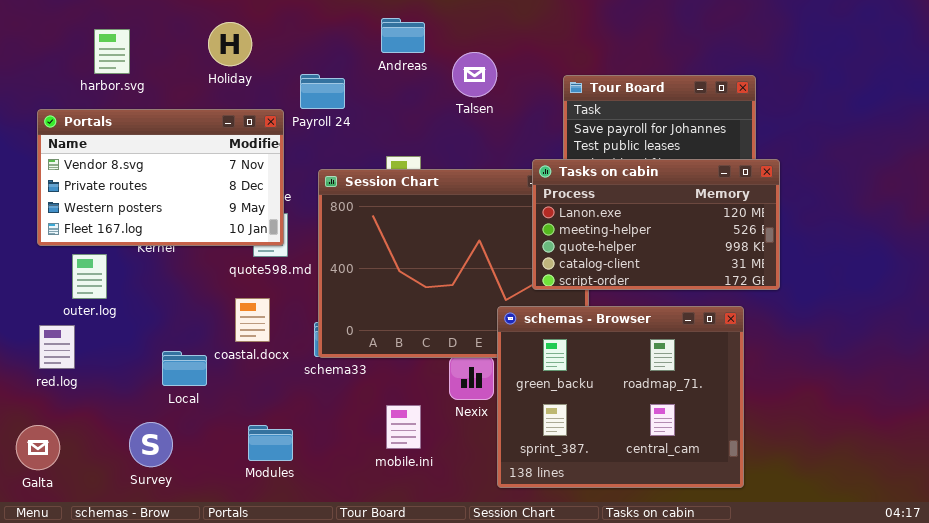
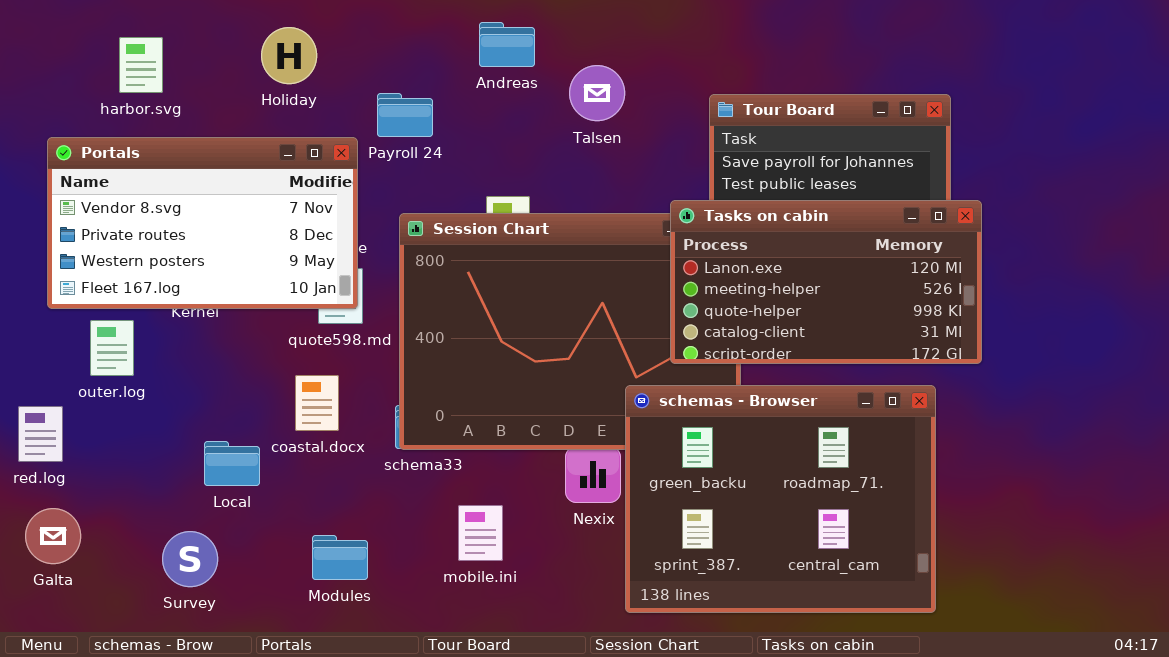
red.log: [39,325,75,369] -> [18,406,63,462], moved
mobile.ini: [386,405,421,449] -> [458,505,503,561], moved
Galta: [16,425,60,470] -> [25,508,81,564], moved

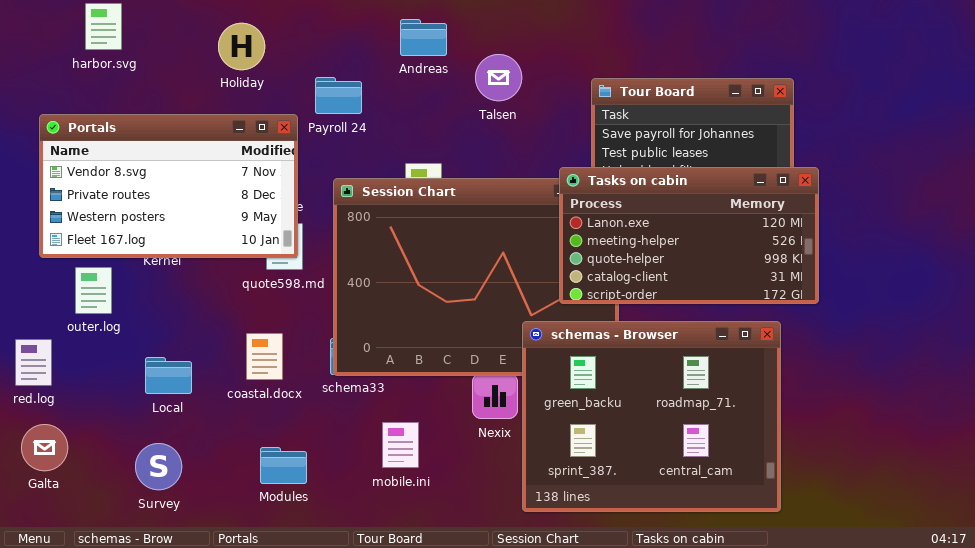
harbor.svg: [119,37,163,93] -> [85,3,122,50], moved
coastal.docx: [295,375,339,431] -> [246,333,283,380], moved
Local: [204,441,260,486] -> [145,357,192,394], moved

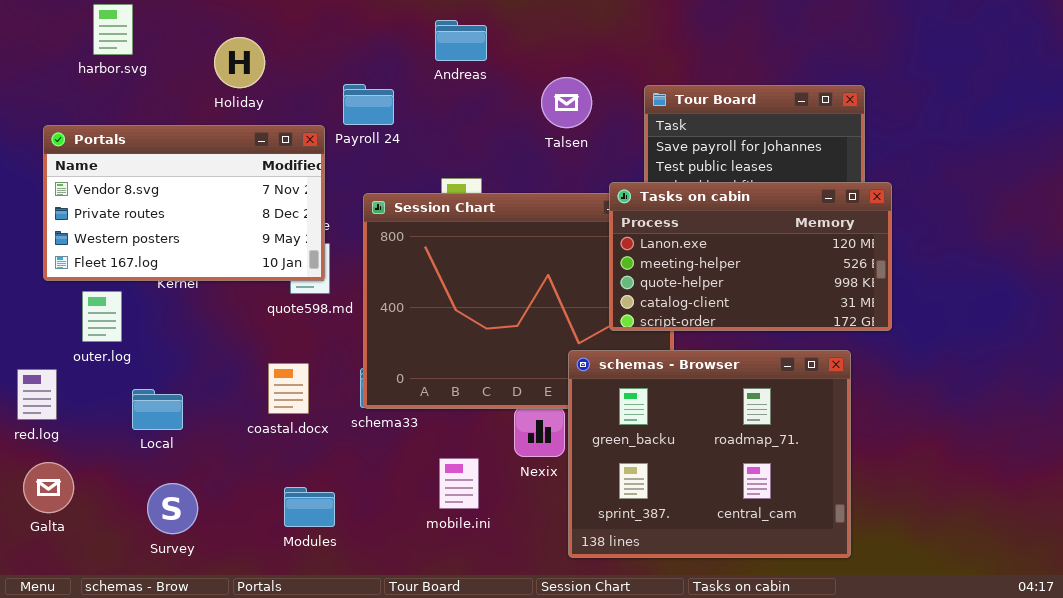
Holiday: [218,23,265,70] -> [214,37,265,88], moved
Talsen: [475,54,522,101] -> [541,77,592,128], moved
Local: [145,357,192,394] -> [132,389,183,430], moved
mobile.ini: [382,422,419,468] -> [439,458,479,509], moved

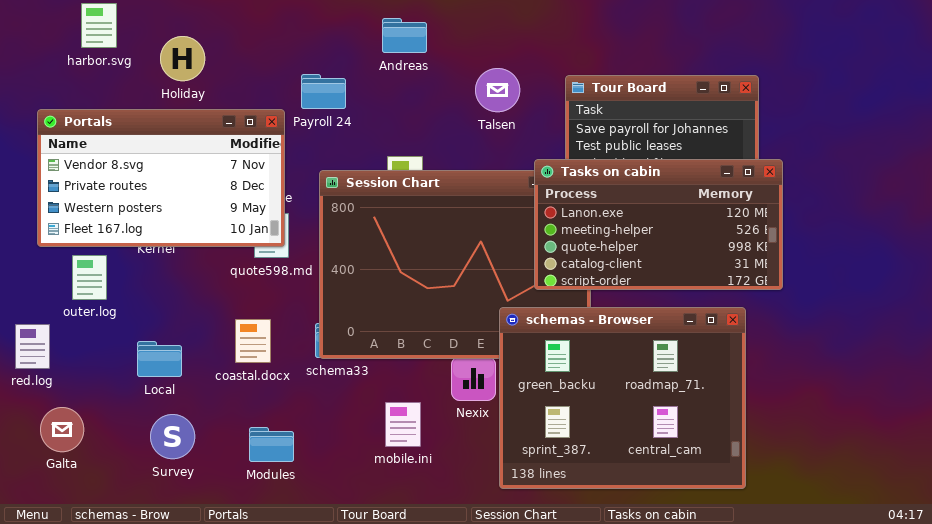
Holiday: [214,37,265,88] -> [160,36,205,81], moved
Local: [132,389,183,430] -> [137,341,182,377], moved
Galta: [23,462,74,513] -> [40,407,84,452], moved
Survey: [147,483,198,534] -> [150,414,195,459], moved

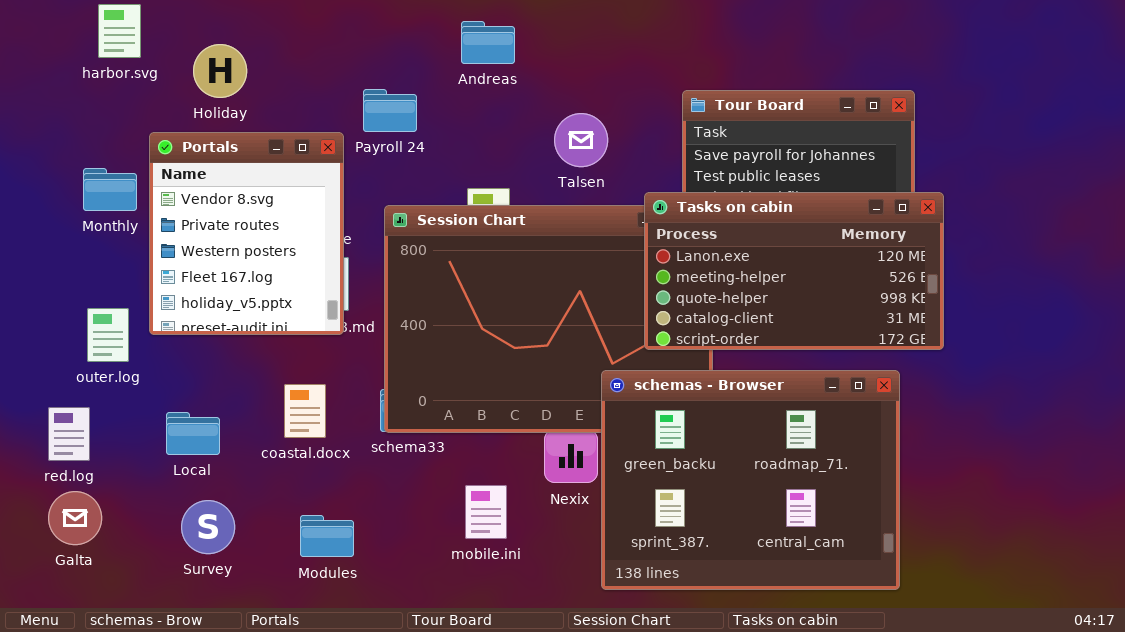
Talsen: [475,68,520,112] -> [554,113,608,167], moved
Portals: [37,109,285,247] -> [149,132,344,335], resized
red.log: [15,324,50,369] -> [48,407,90,461], moved

